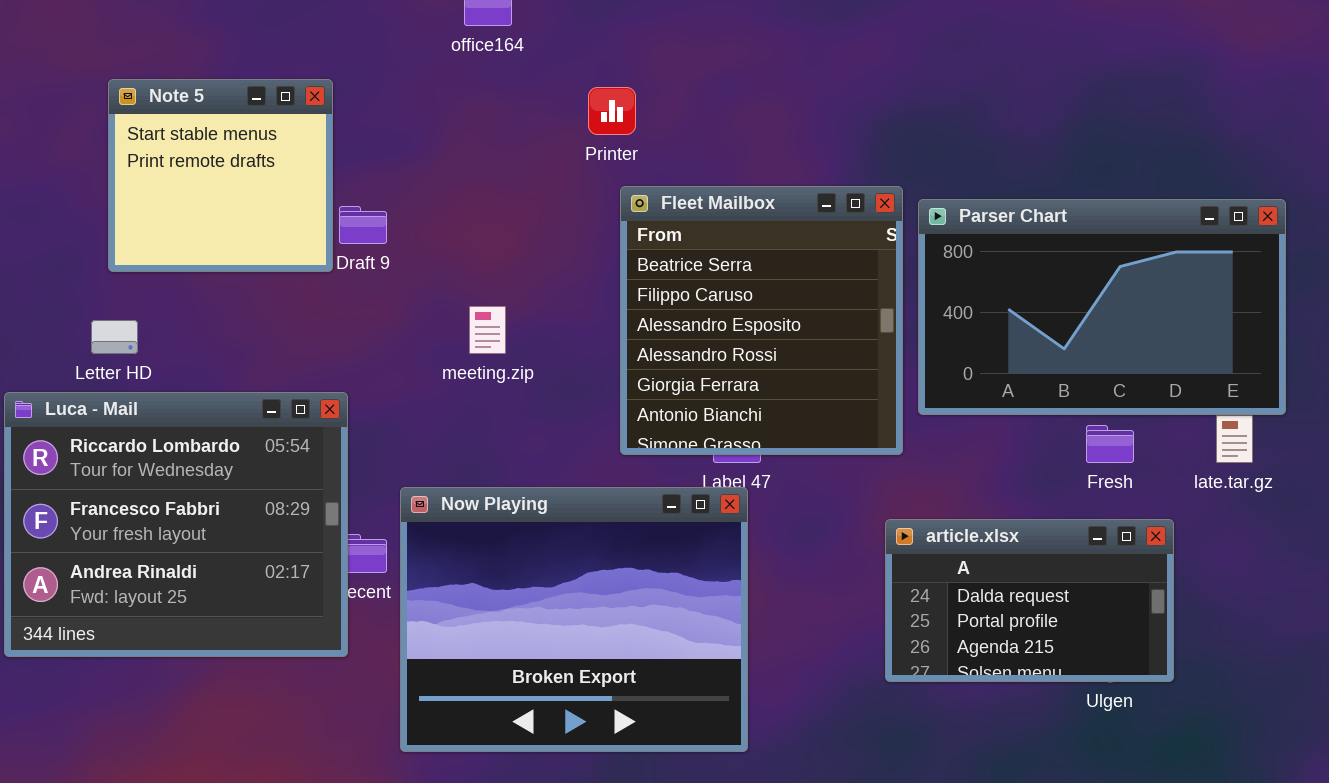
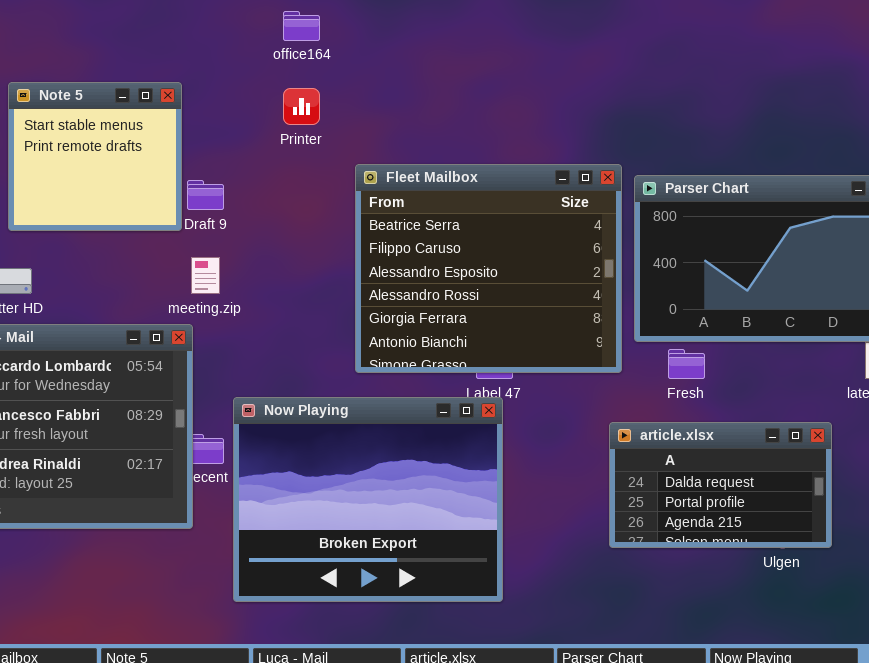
Printer: [588,87,636,135] -> [283,88,320,125], moved
Fleet Mailbox: [620,186,903,455] -> [355,164,622,373], resized
meeting.zip: [469,306,506,354] -> [191,257,220,294], moved
Fresh: [1086,425,1134,463] -> [668,349,705,379], moved

